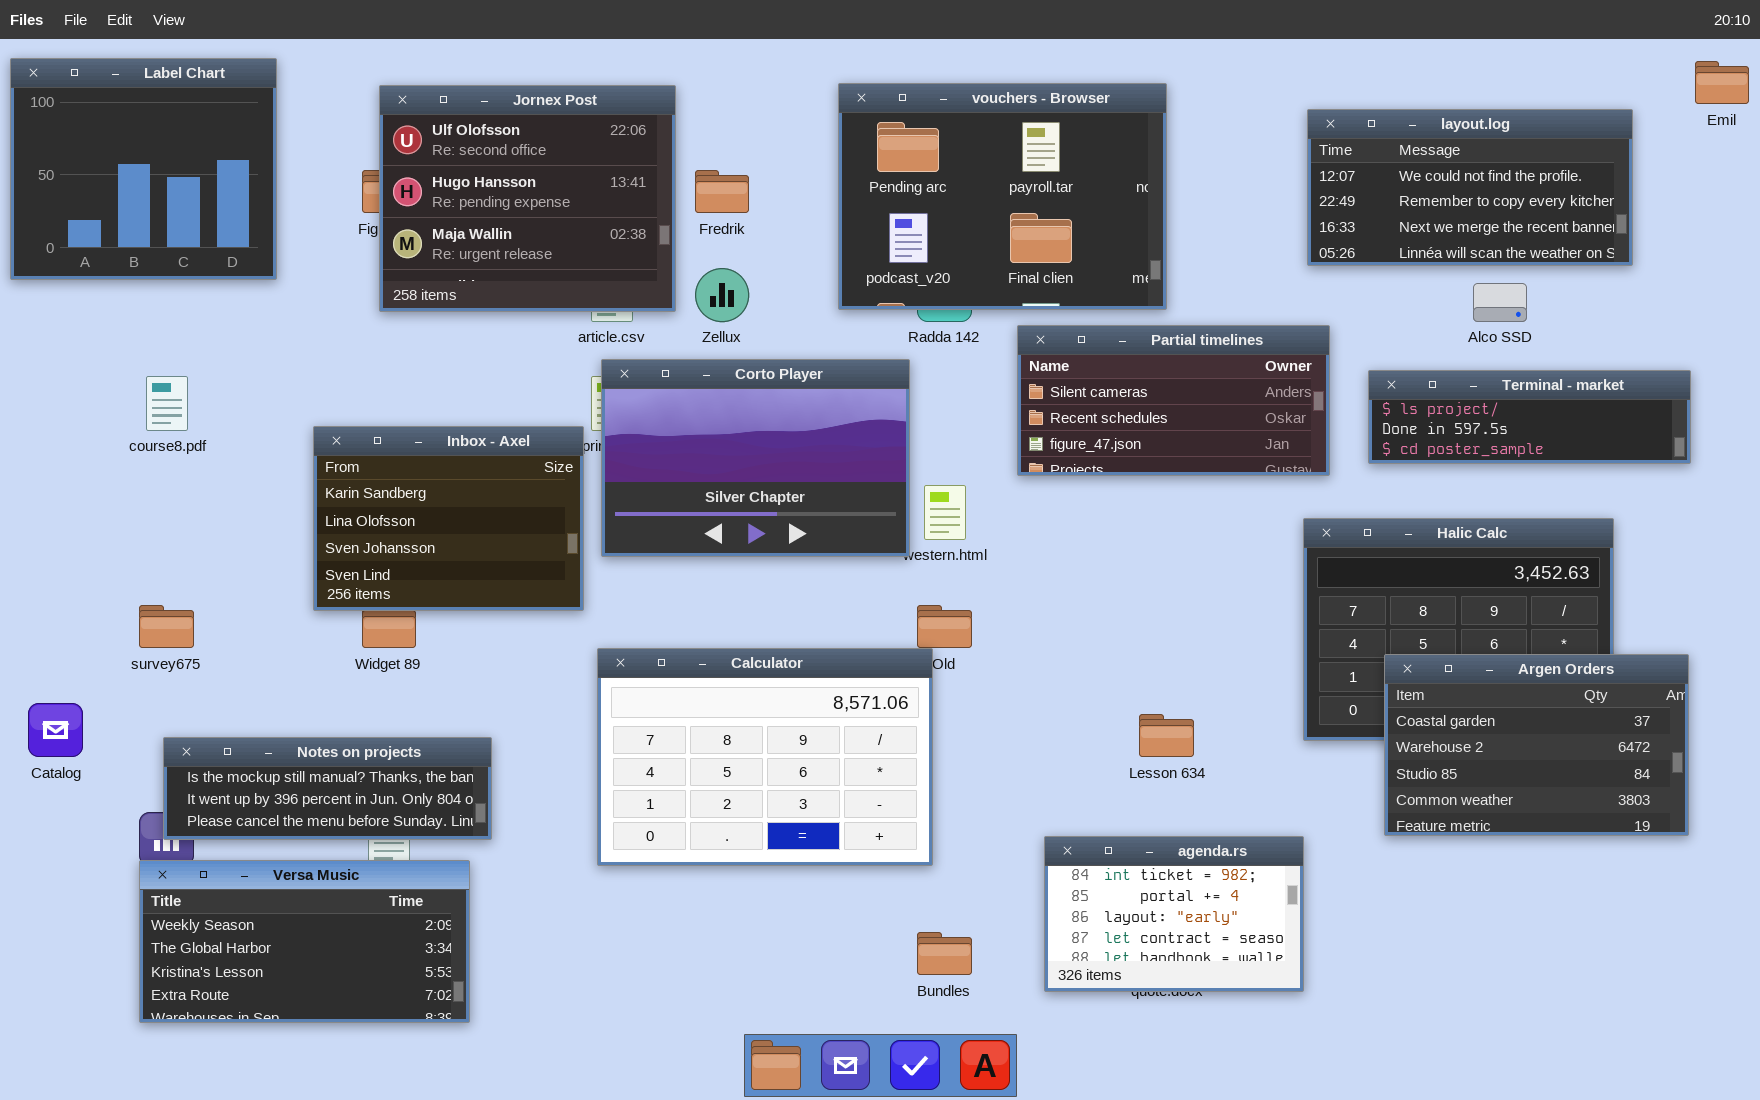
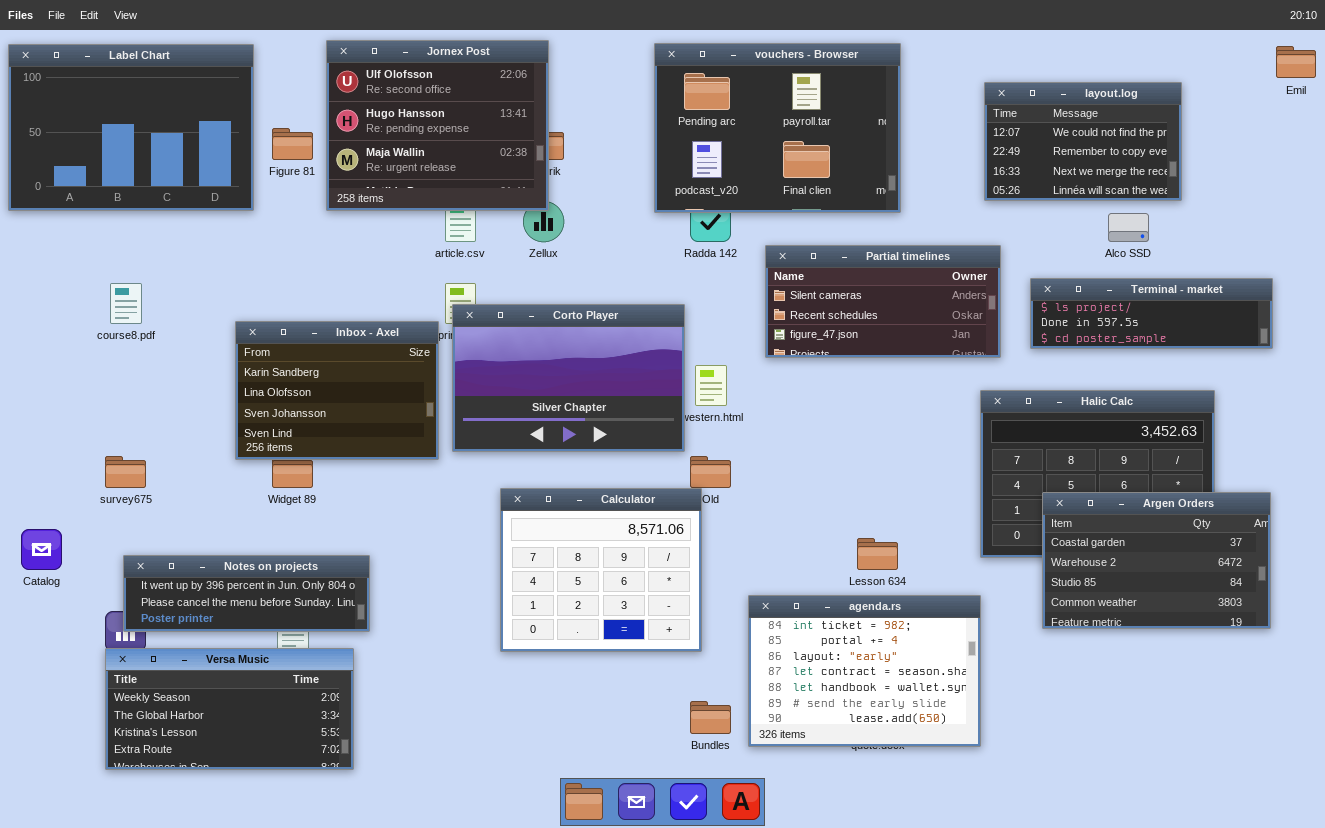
Label Chart: [10,58,277,280] -> [8,44,254,211], resized
vouchers - Browser: [838,83,1167,310] -> [654,43,901,213], moved
Jornex Post: [379,85,676,312] -> [326,40,549,211], moved
layout.log: [1307,109,1633,266] -> [984,82,1182,201], resized
Corto Player: [601,359,910,557] -> [452,304,685,452], moved
Calculator: [597,648,933,866] -> [500,488,702,652], resized
Notes on projects: [163,737,492,840] -> [123,555,370,632], scrolled down 1 row
agenda.rs: [1044,836,1304,992] -> [748,595,981,747], resized

